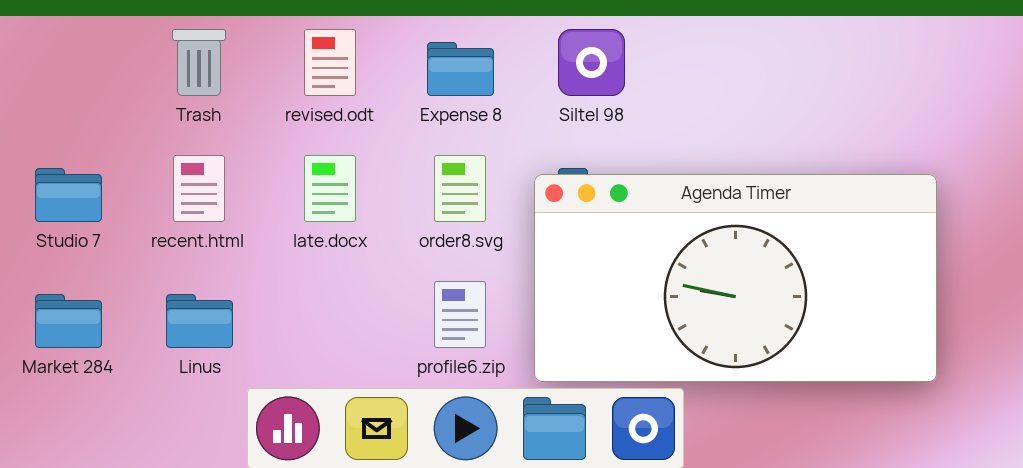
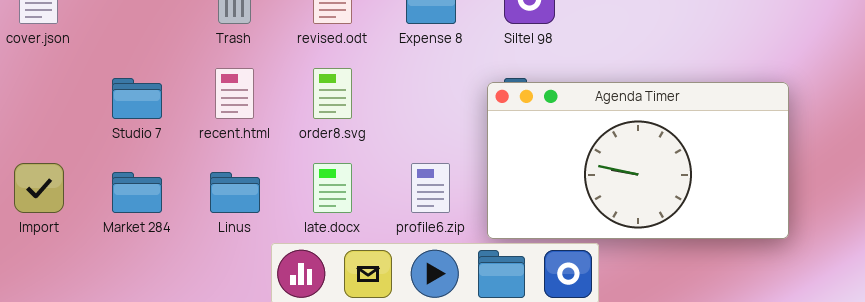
late.docx: [304,155,356,222] -> [313,163,352,213], moved
order8.svg: [434,155,486,222] -> [313,68,352,119], moved

